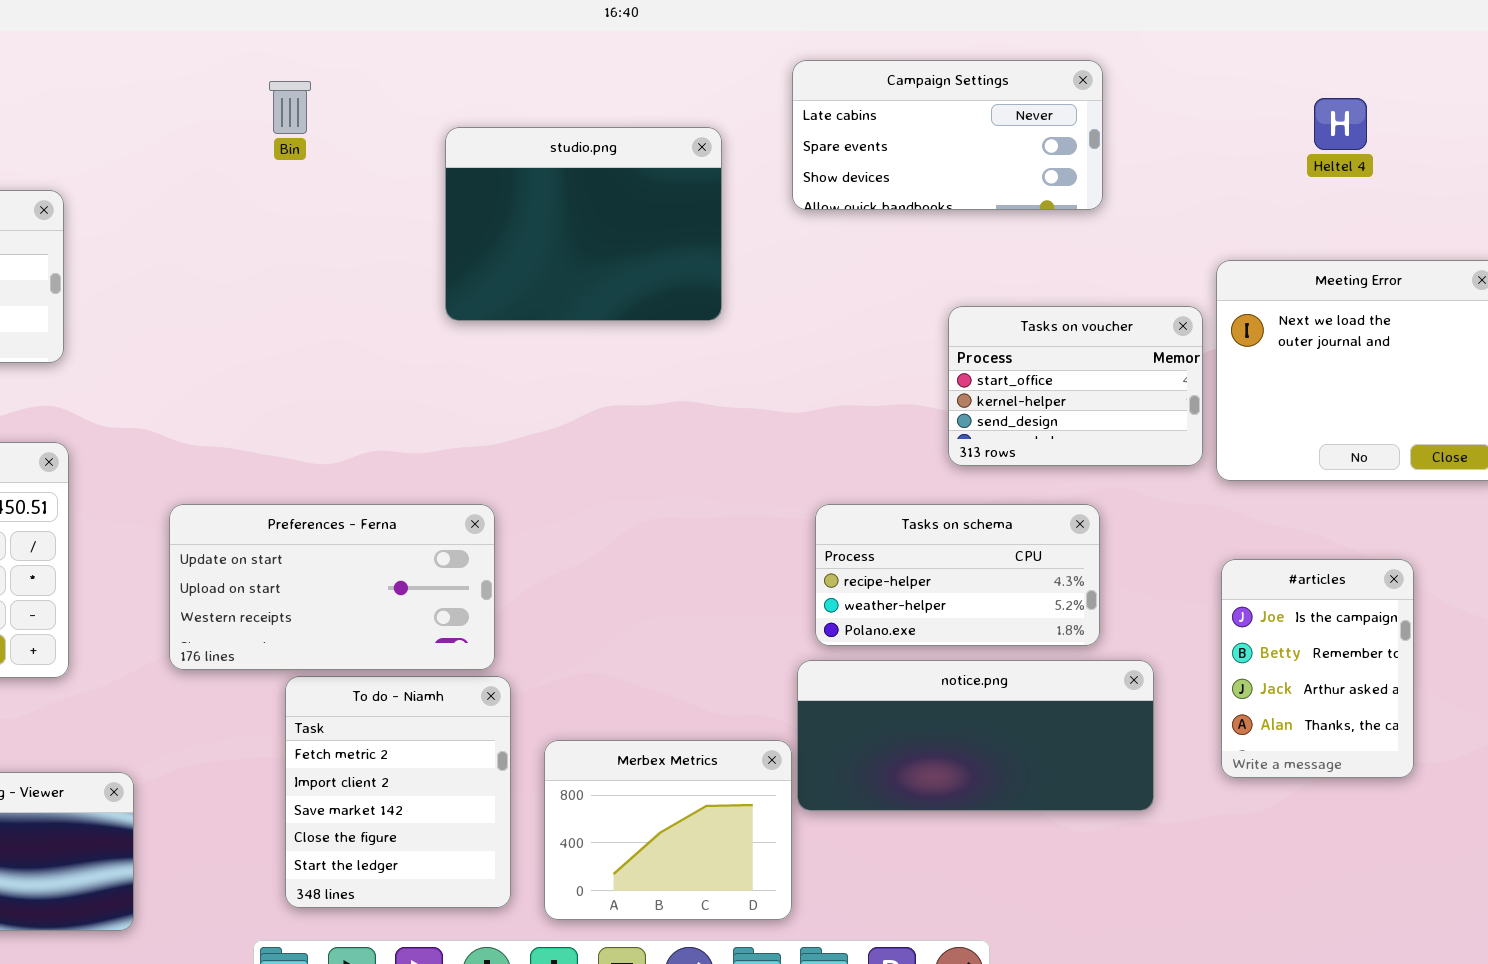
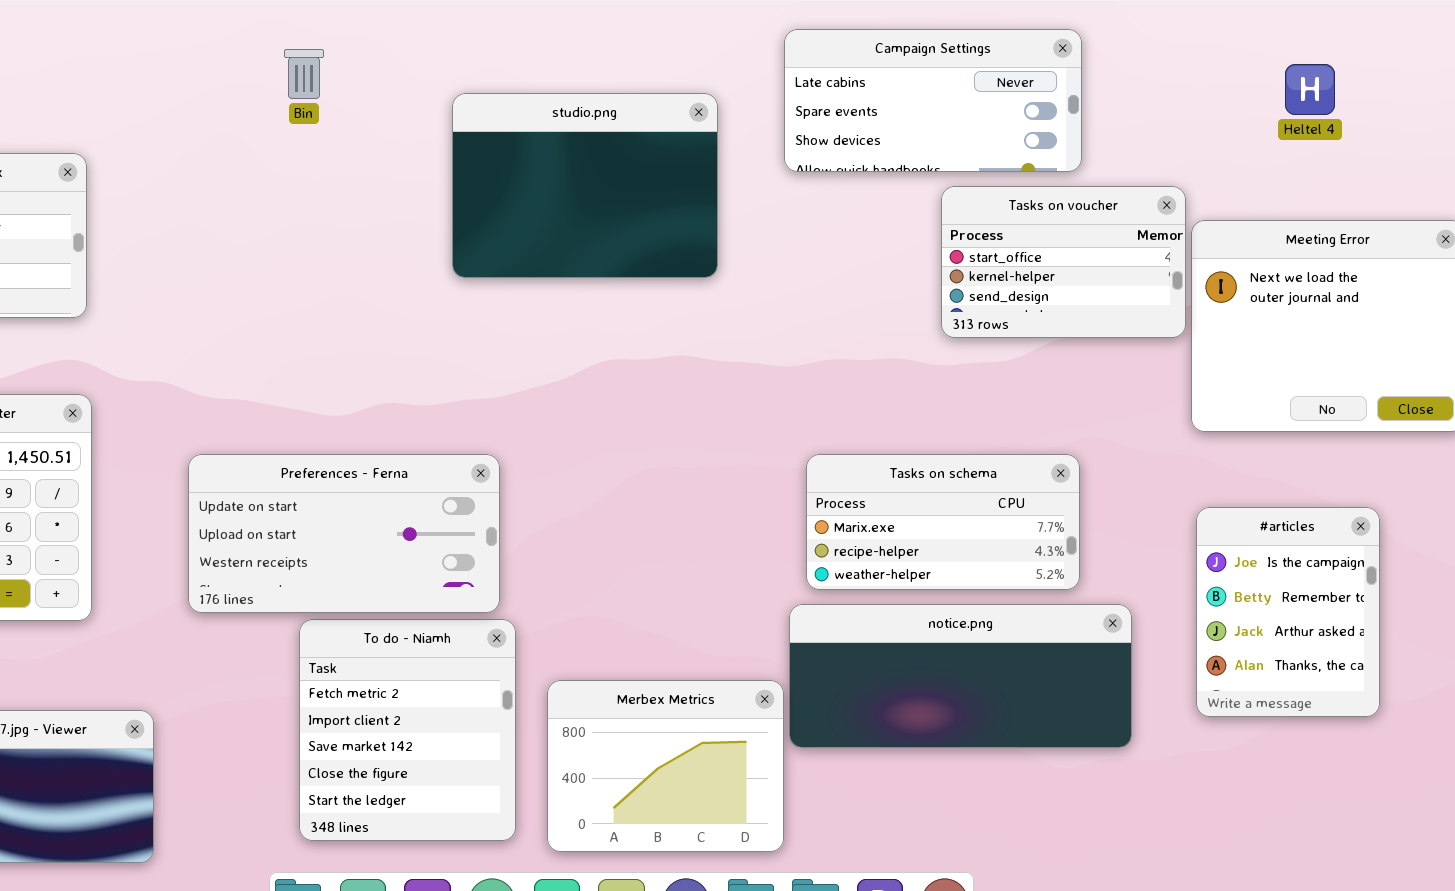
Tasks on voucher: [948,306,1203,466] -> [941,186,1186,338], moved
Tasks on schema: [815,504,1100,646] -> [806,454,1080,590], scrolled up 1 row

